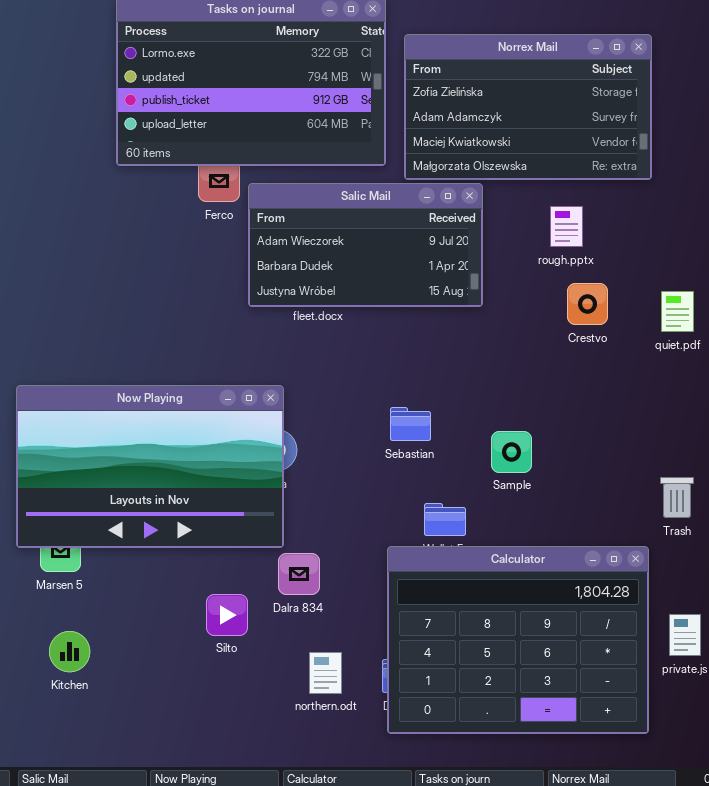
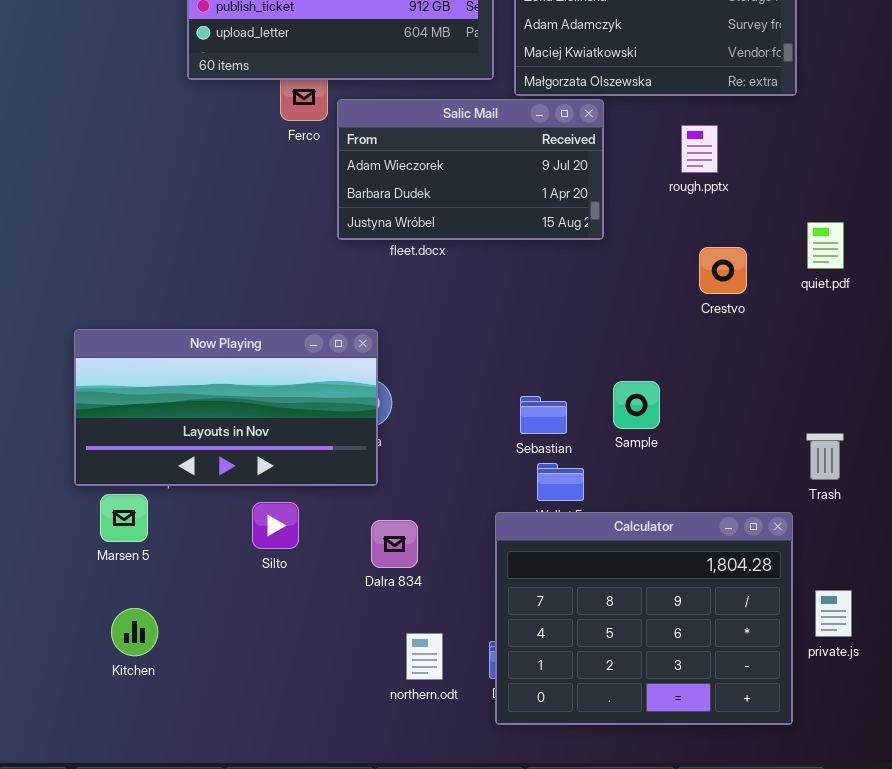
Crestvo: [567,283,608,325] -> [699,247,747,294], moved
Now Playing: [16,385,284,548] -> [74,329,378,486], resized
Sebastian: [390,407,431,441] -> [520,396,567,434], moved
Silto: [206,594,248,636] -> [252,502,299,549], moved

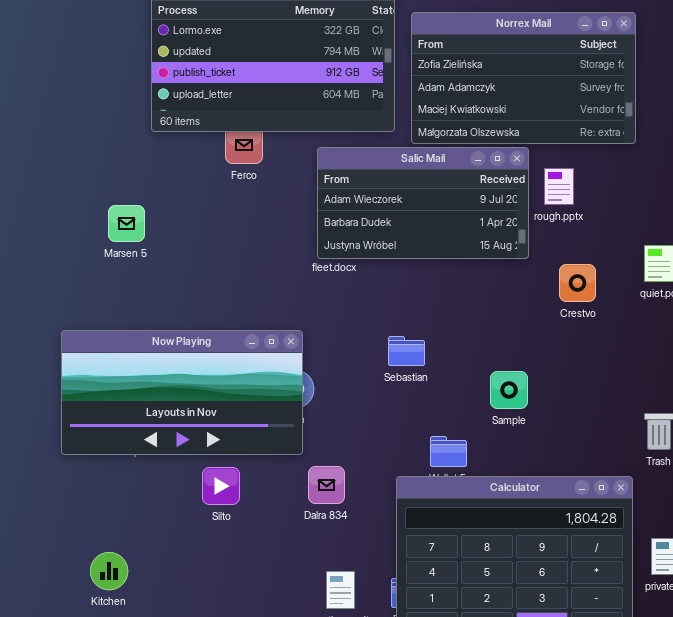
Salic Mail: [337,99,604,240] -> [317,147,529,259], moved
Sebastian: [520,396,567,434] -> [388,336,425,366], moved
Marsen 5: [100,494,148,542] -> [108,205,145,242], moved
Dalra 834: [371,520,418,568] -> [308,466,345,504], moved

